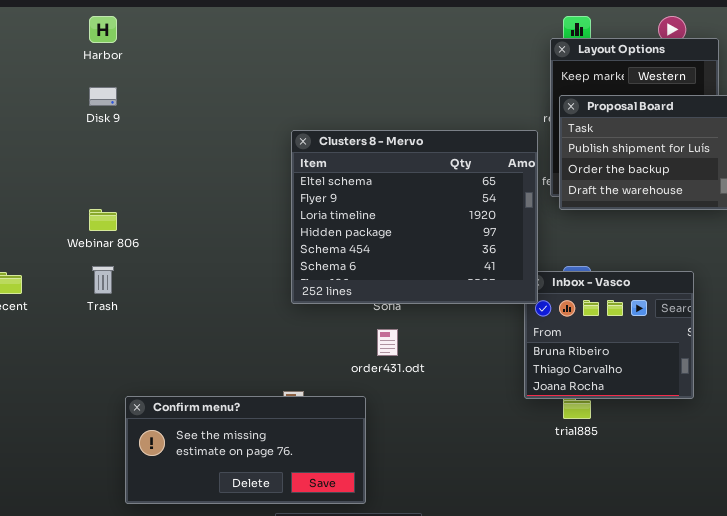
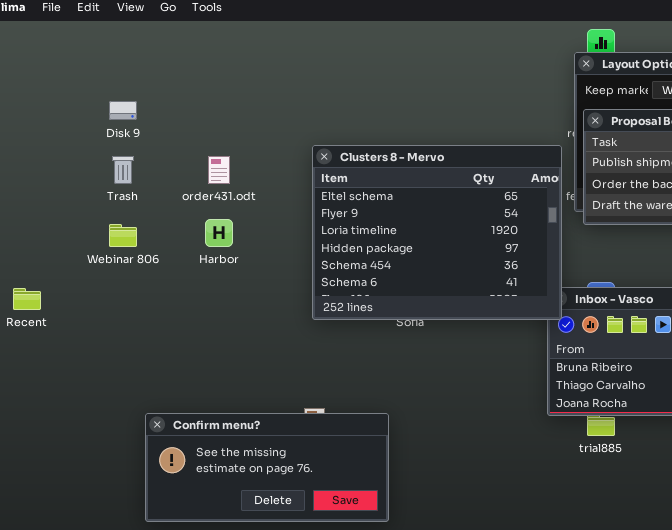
Harbor: [89,16,117,43] -> [205,219,233,247], moved
Trash: [92,266,114,294] -> [112,156,134,184], moved
order431.odt: [377,329,398,356] -> [208,156,230,184], moved

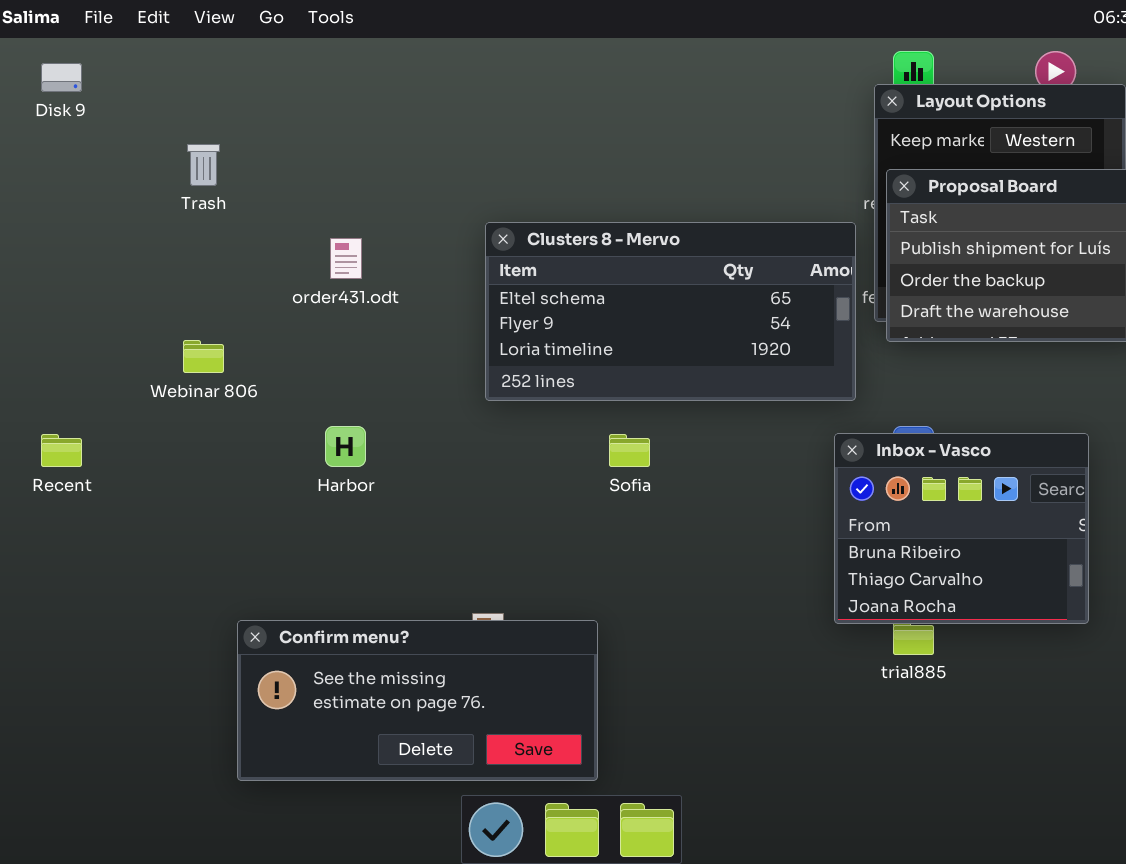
Disk 9: [109,101,137,120] -> [41,63,82,92], moved
Clusters 8 - Mervo: [312,145,562,320] -> [485,222,856,401], resized
Trash: [112,156,134,184] -> [187,144,220,186], moved
Harbor: [205,219,233,247] -> [325,426,366,467], moved

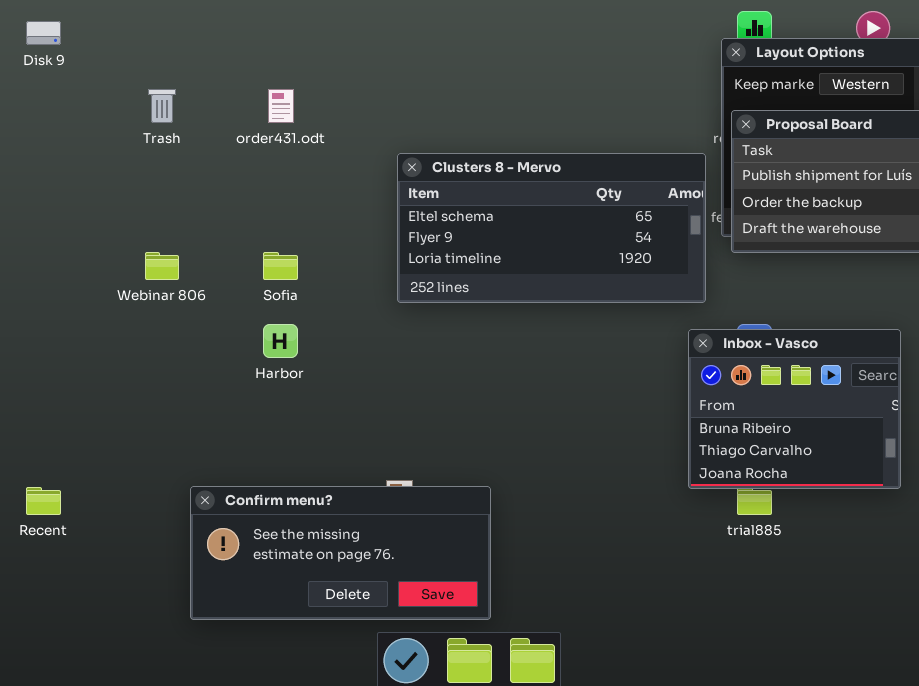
order431.odt: [330,238,362,279] -> [268,89,294,123], moved
Recent: [41,434,82,467] -> [26,487,61,515], moved
Sofia: [609,434,650,467] -> [263,252,298,280], moved

